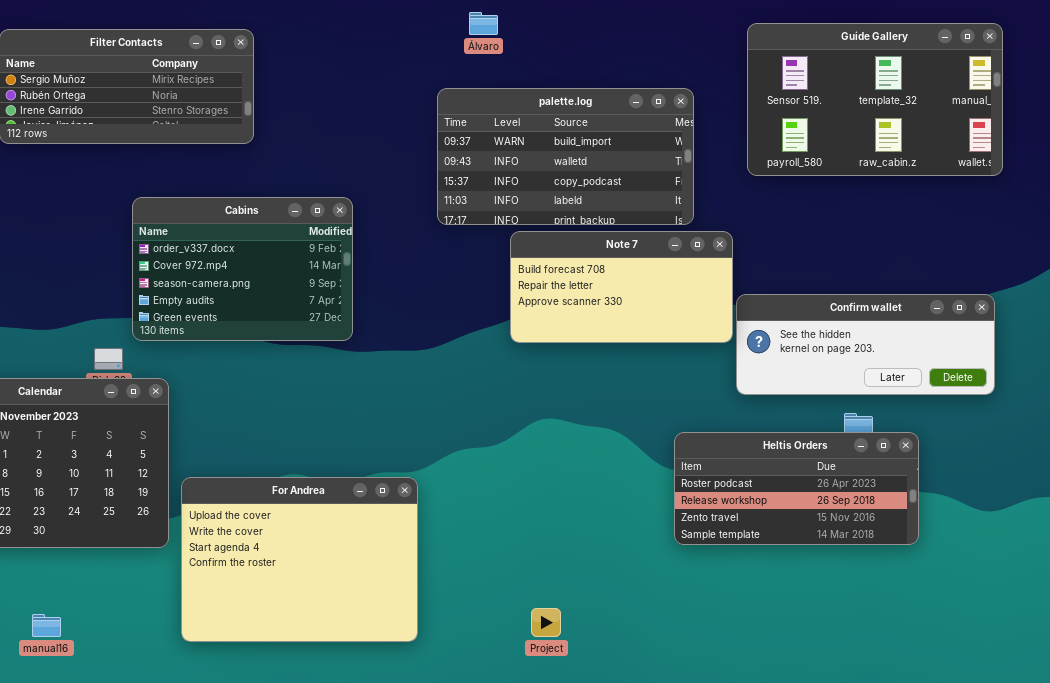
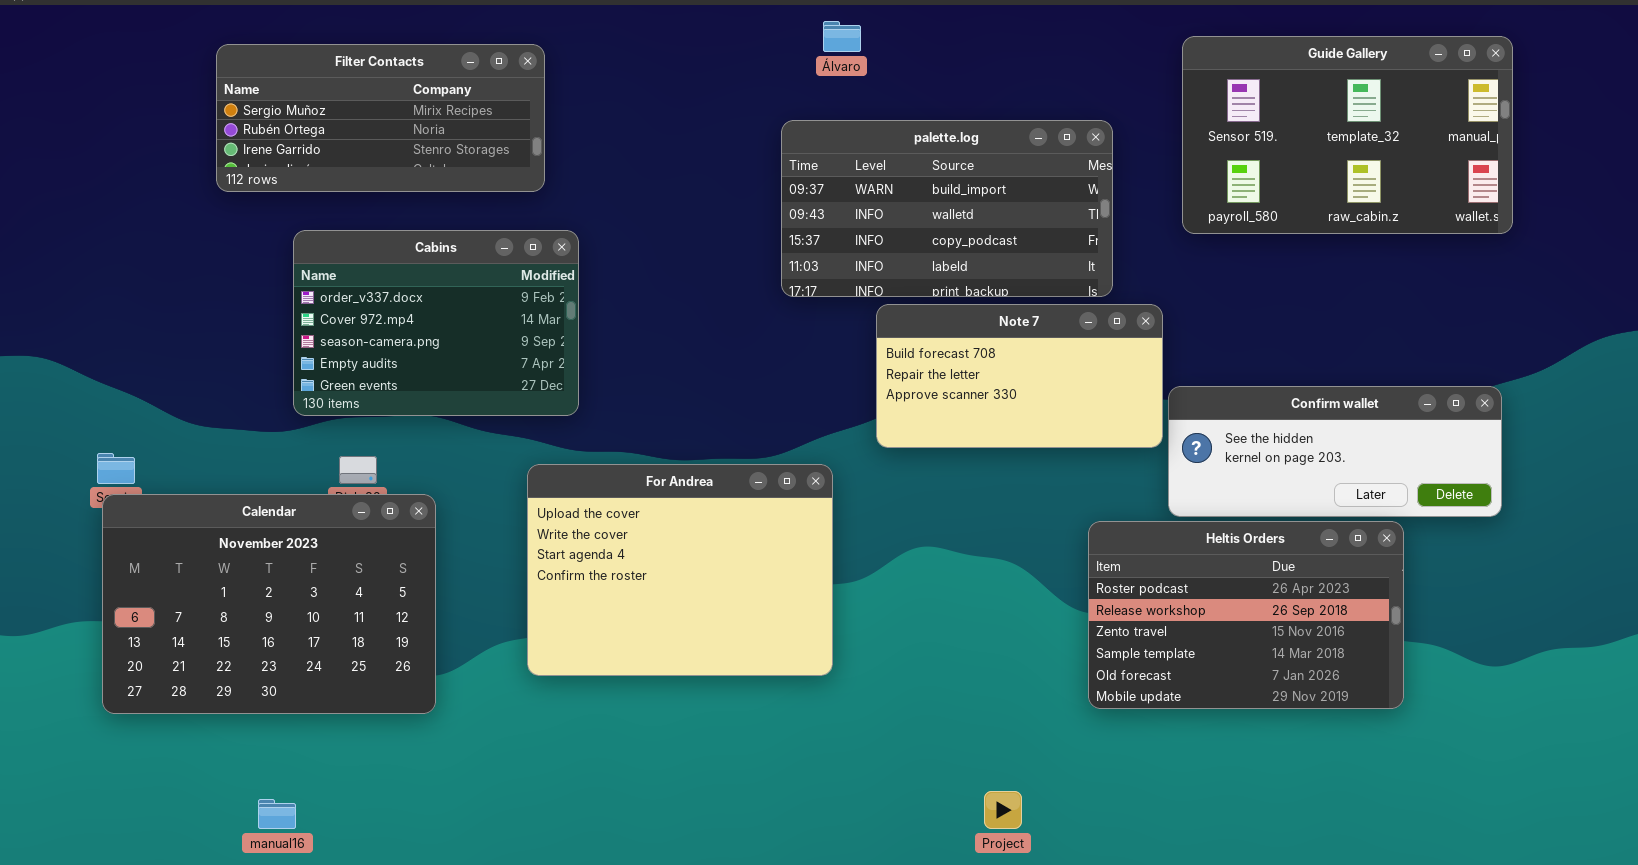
Cabins: [132,197,353,341] -> [293,230,579,416], moved
Heltis Orders: [674,432,919,545] -> [1088,521,1404,709], resized
For Andrea: [181,477,418,642] -> [527,464,833,676], moved
Project: [531,608,561,637] -> [984,791,1022,829], moved

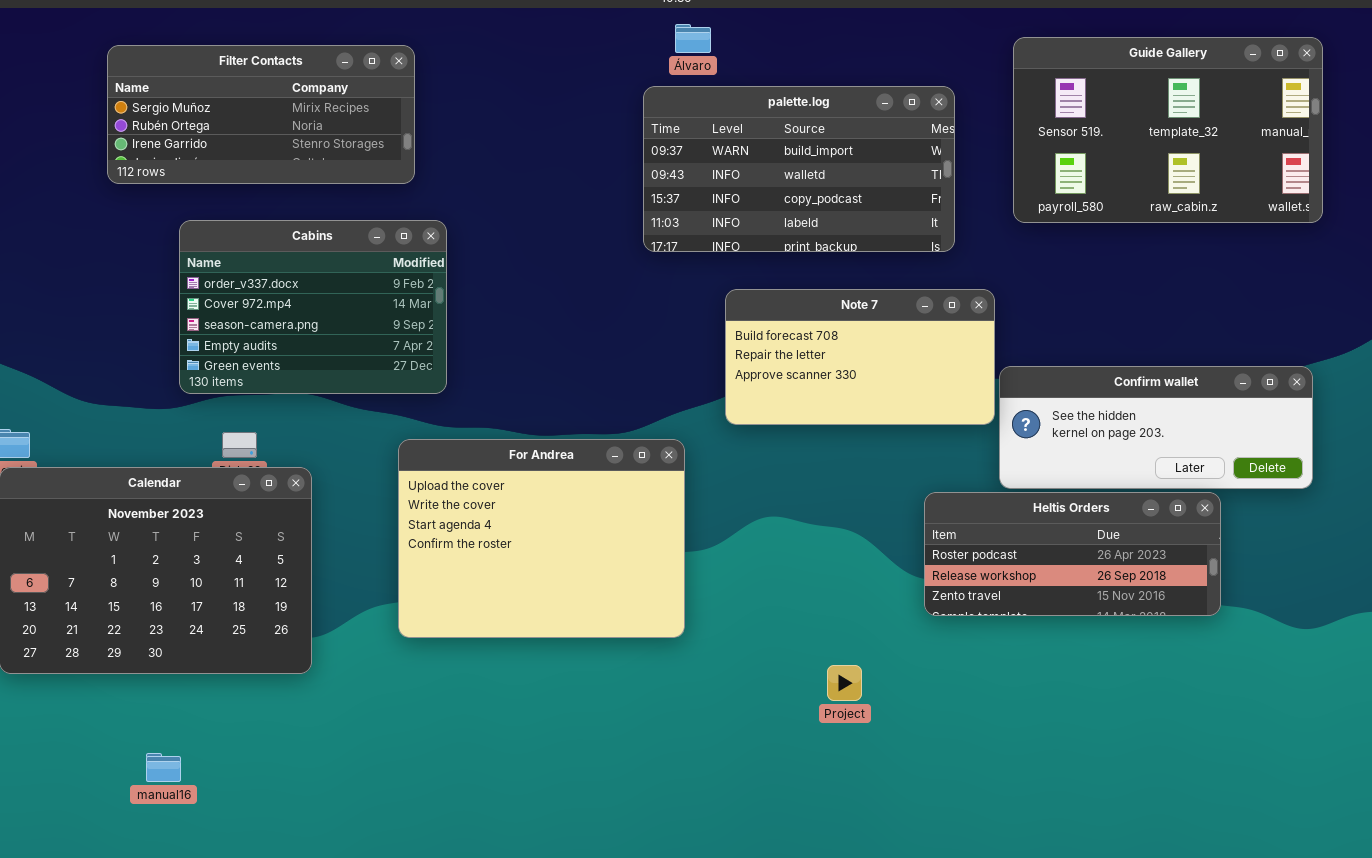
palette.log: [781,120,1113,297] -> [643,86,955,252], moved
Heltis Orders: [1088,521,1404,709] -> [924,492,1221,616], resized
Project: [984,791,1022,829] -> [827,665,862,701], moved

